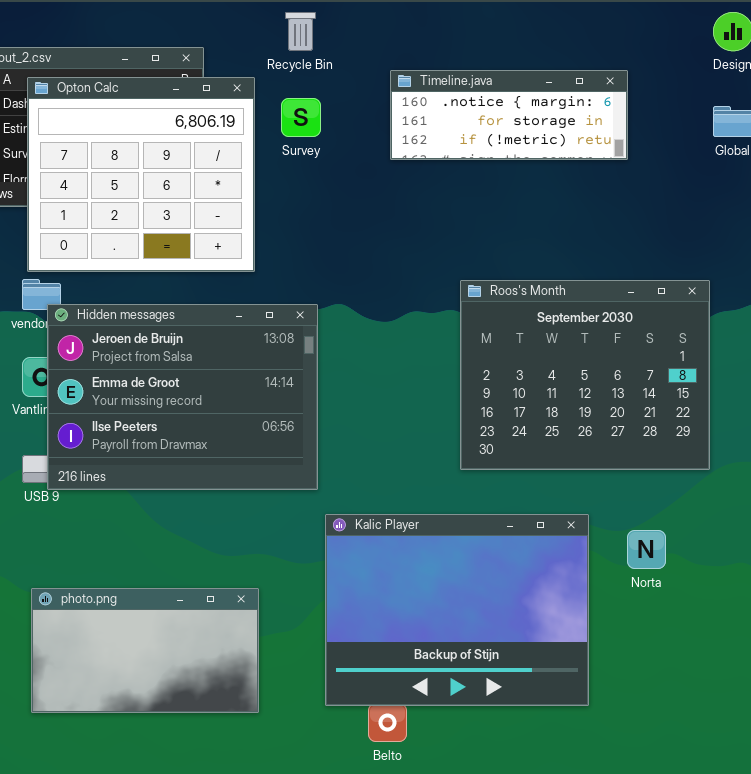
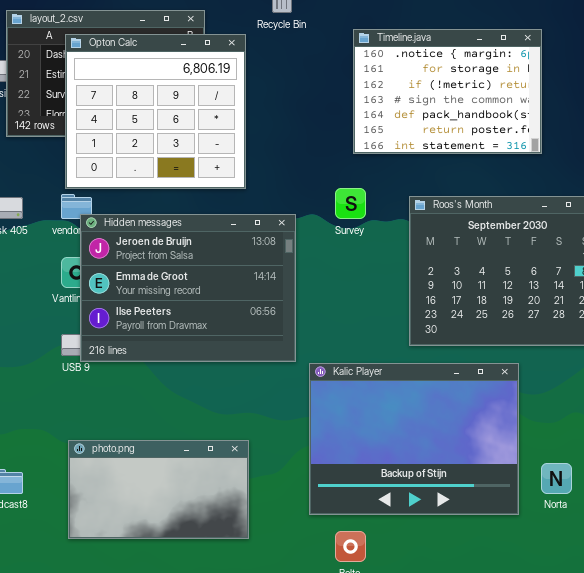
Timeline.java: [390,70,628,160] -> [353,29,542,154], resized
Survey: [281,98,321,137] -> [335,188,366,219], moved
Kalic Player: [325,514,589,706] -> [309,363,519,515], moved
Norta: [627,530,666,569] -> [541,463,572,494], moved

